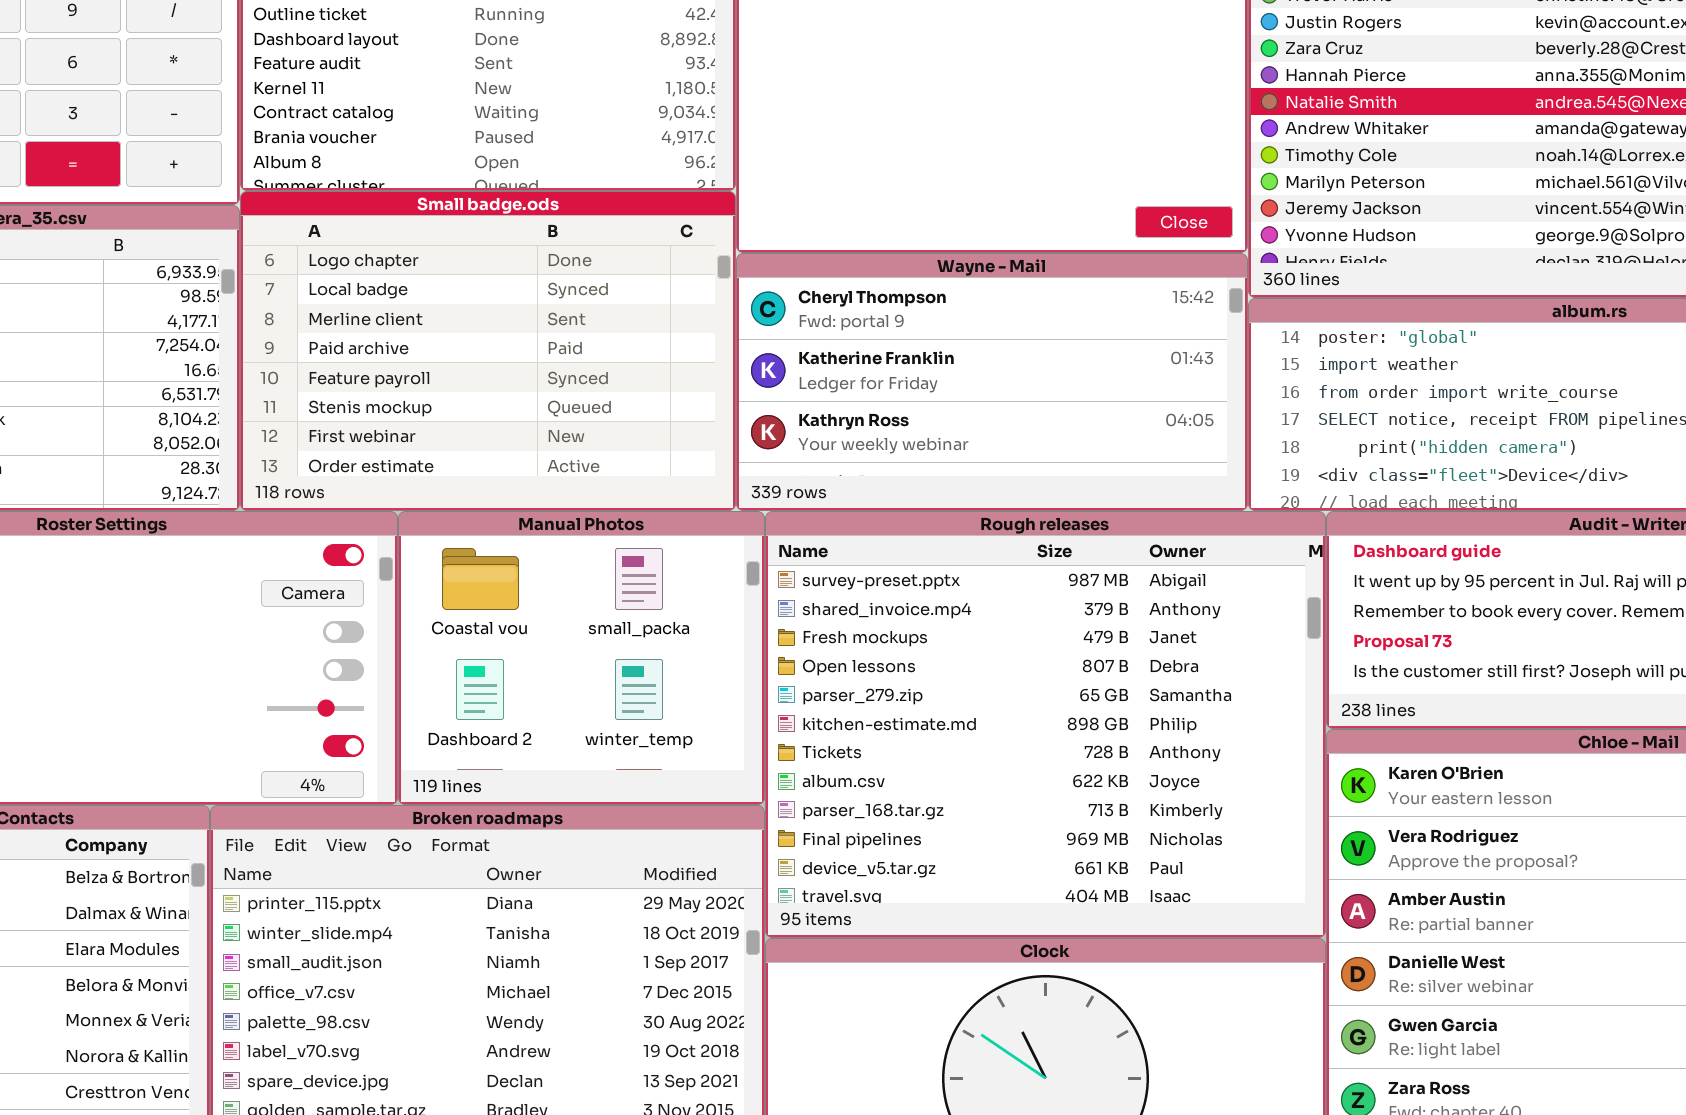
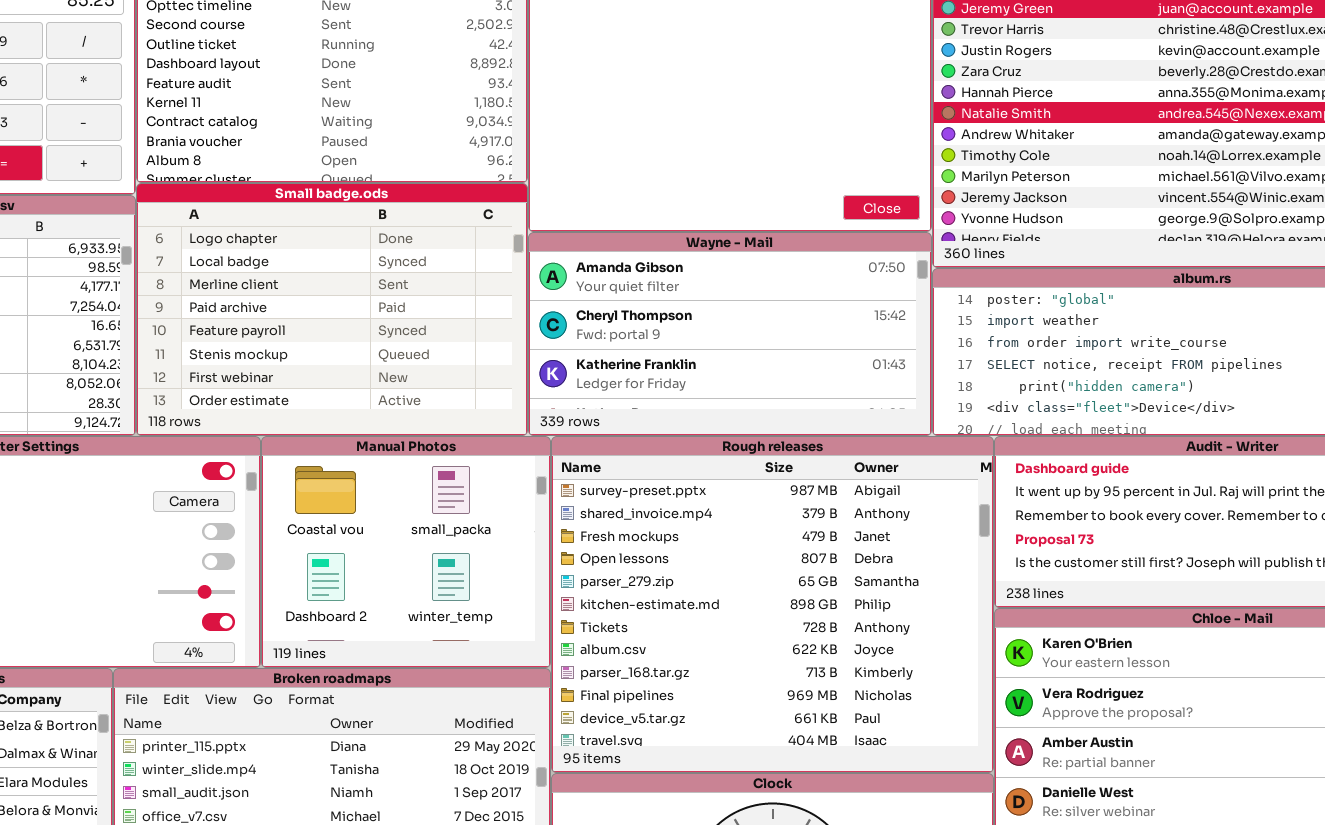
Wayne - Mail: [736,253,1248,511] -> [528,232,932,436], scrolled up 1 row

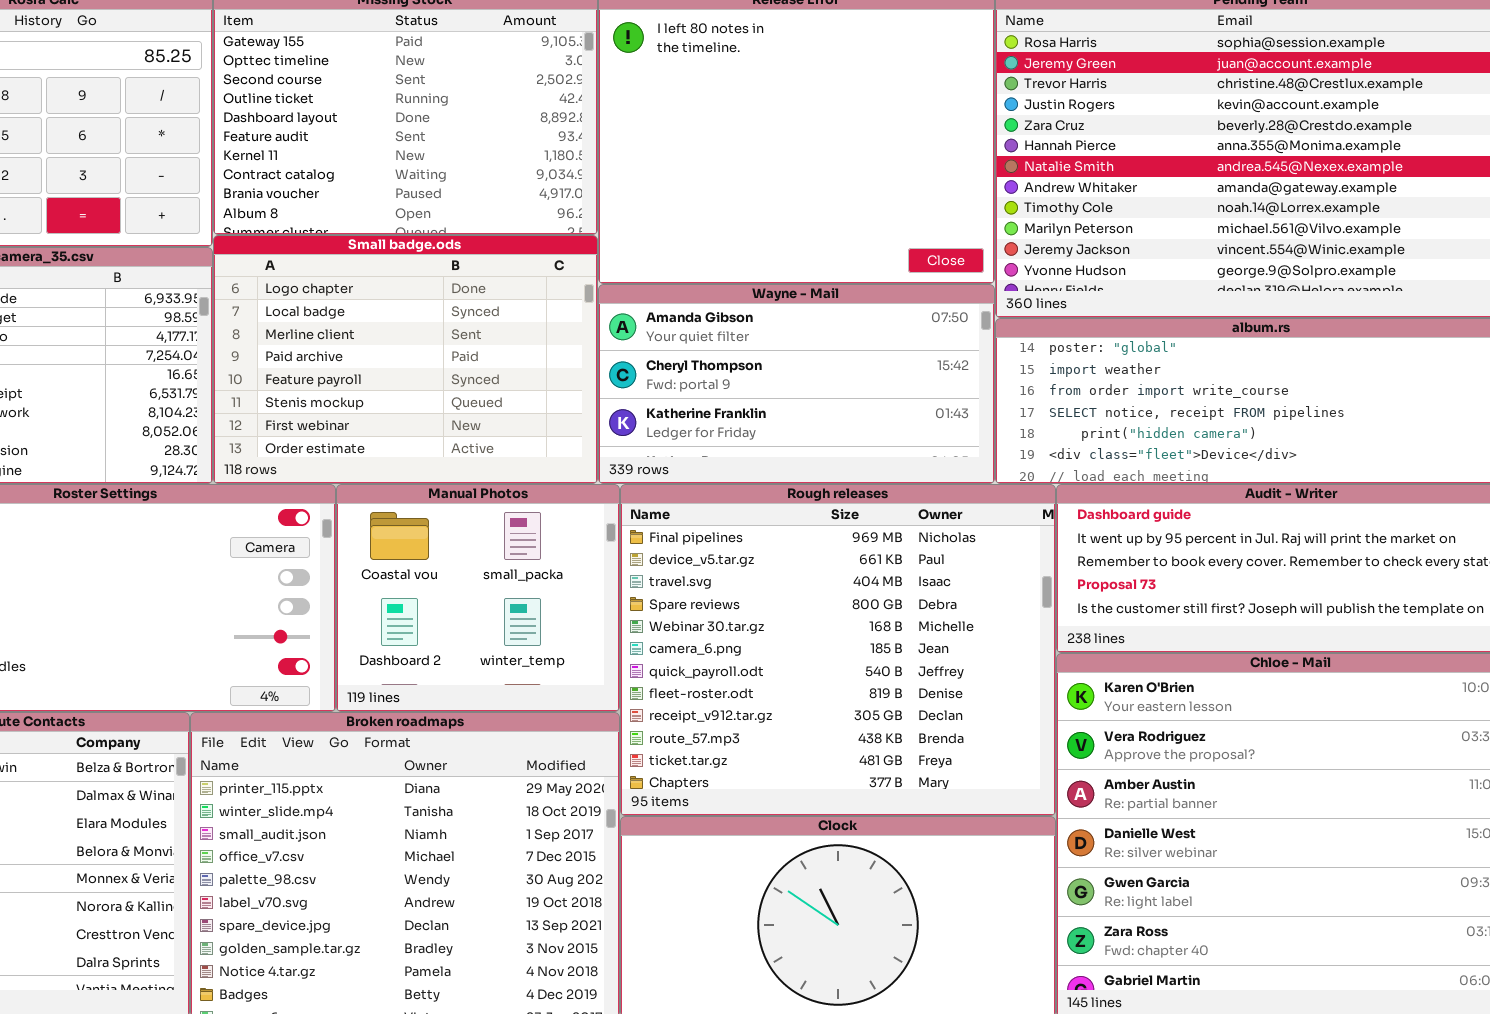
Rough releases: [551,436,994,773] -> [620,484,1056,816], scrolled down 9 rows

